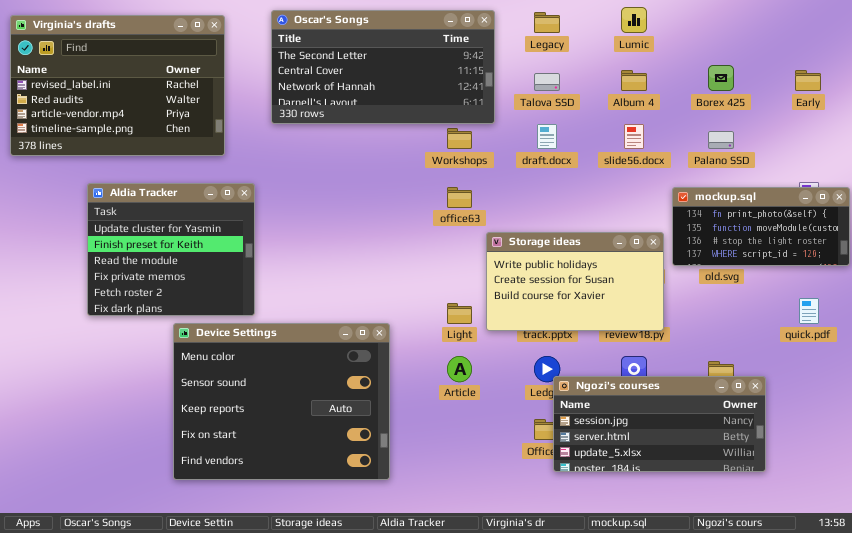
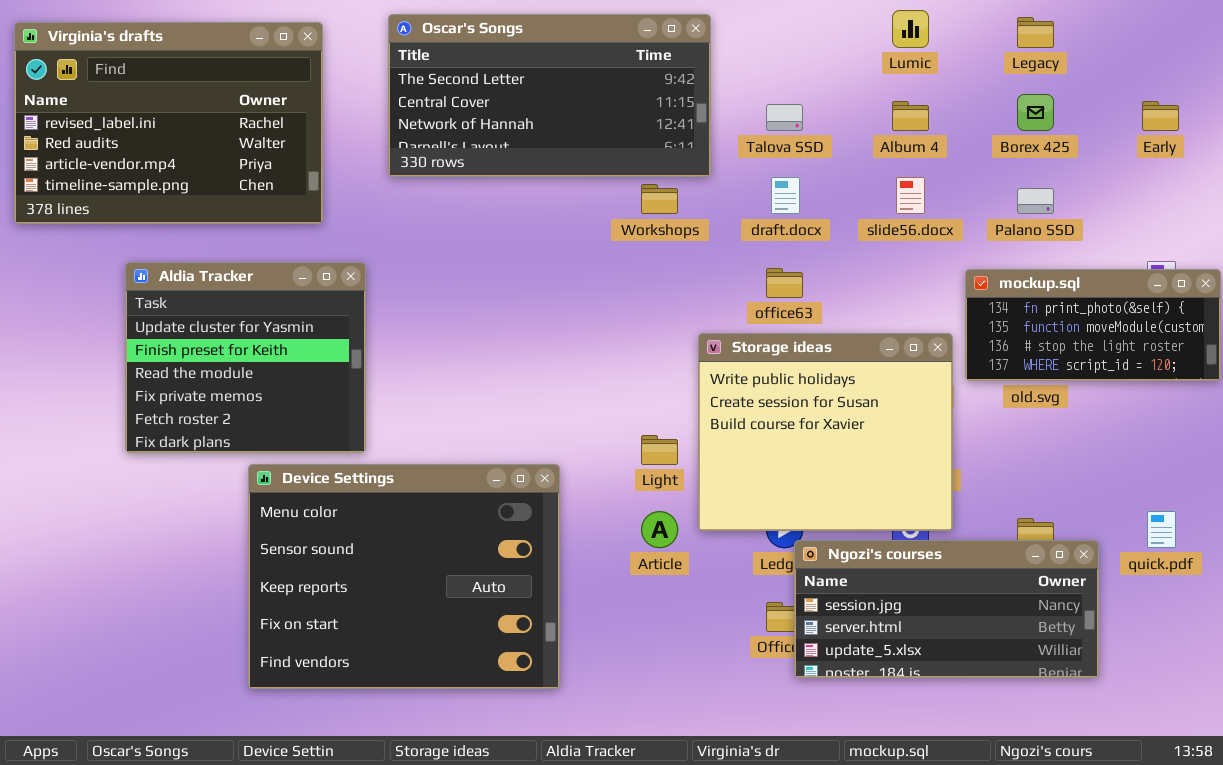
Legacy: [534,12,560,33] -> [1017,17,1054,48], moved
office63: [447,187,472,208] -> [766,268,803,298], moved
Storage ideas: [486,232,664,331] -> [698,333,953,531], resized
quick.pdf: [799,298,819,324] -> [1147,511,1176,548], moved

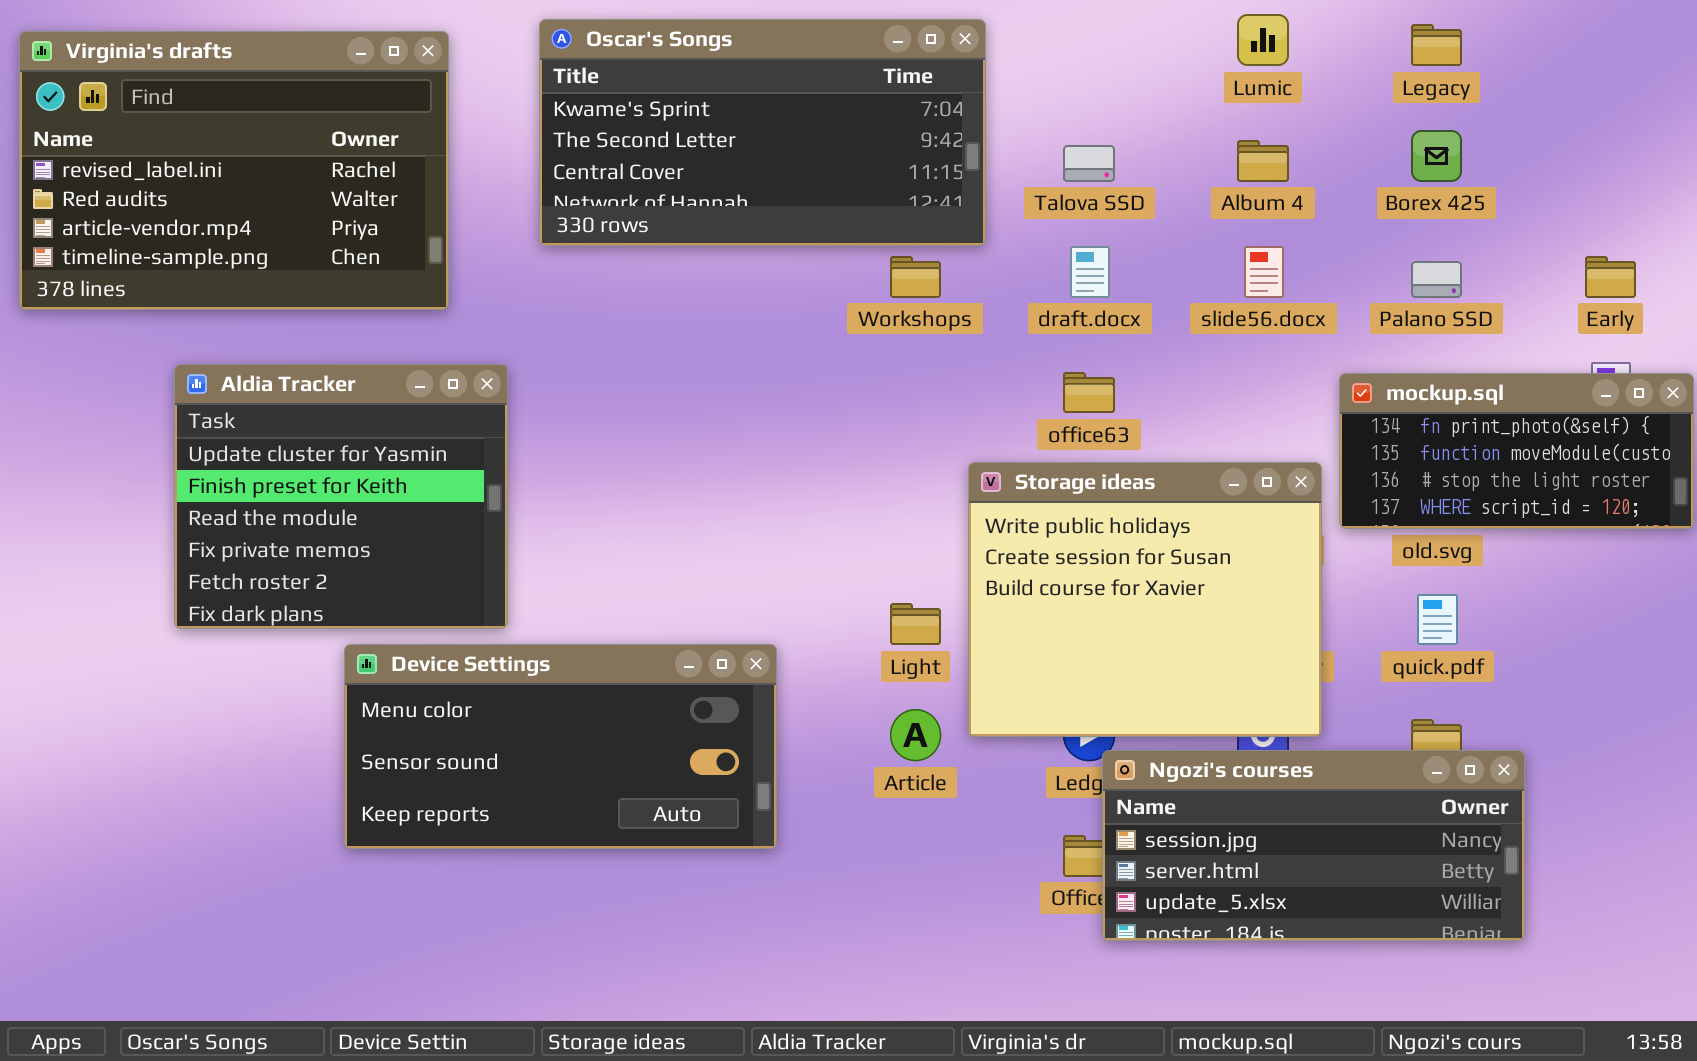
Oscar's Songs: [388,14,711,177] -> [539,19,986,246], scrolled up 1 row
Early: [1142,101,1179,131] -> [1585,256,1636,298], moved
Device Settings: [248,464,560,689] -> [344,644,777,849], resized
quick.pdf: [1147,511,1176,548] -> [1417,594,1458,645], moved

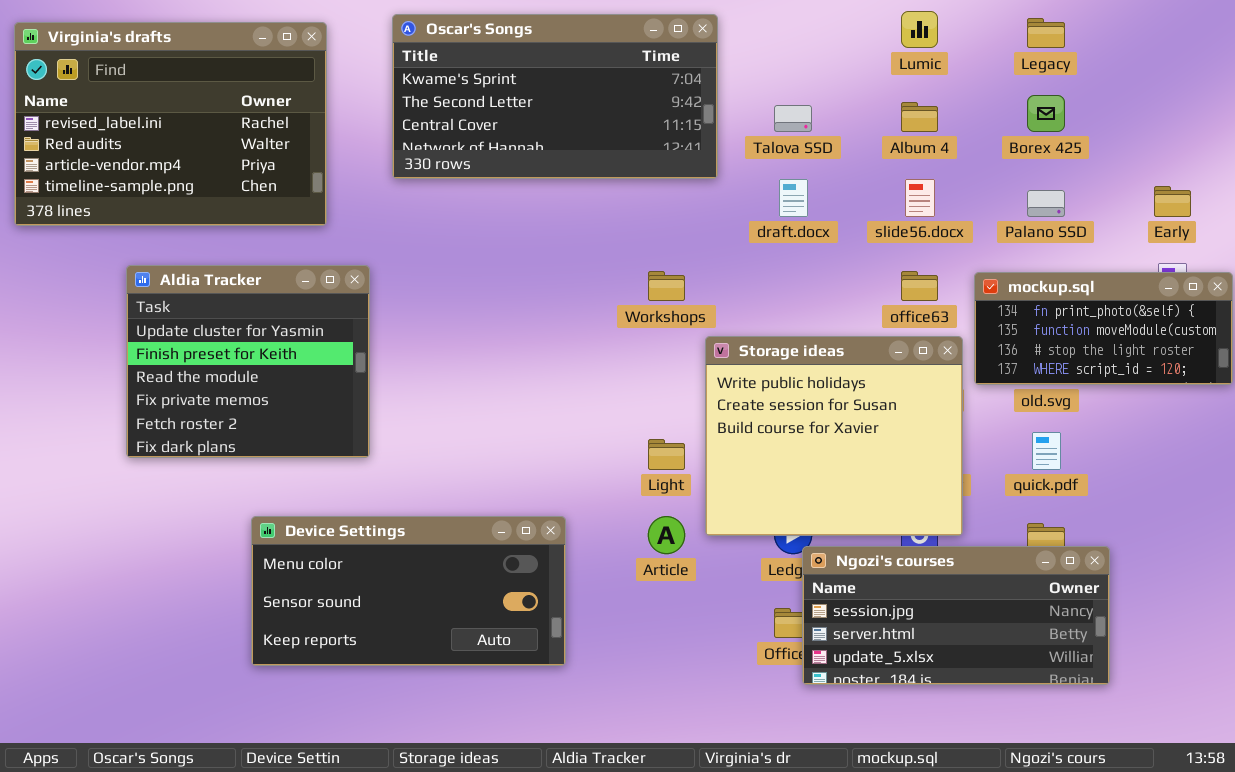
Workshops: [890,256,941,298] -> [648,271,685,301], moved
office63: [1063,372,1115,413] -> [901,271,938,301], moved
Device Settings: [344,644,777,849] -> [251,516,566,666], moved

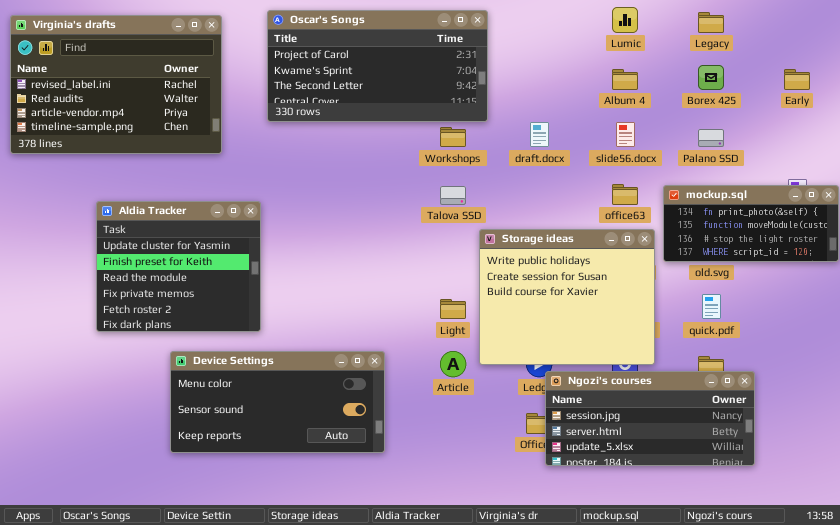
Oscar's Songs: [392,14,718,179] -> [267,10,488,122], scrolled up 1 row
Talova SSD: [774,105,812,132] -> [440,186,466,205], moved
Early: [1154,186,1191,217] -> [784,69,810,90], moved
Aldia Tracker: [126,265,370,458] -> [96,201,261,332], moved
Workshops: [648,271,685,301] -> [440,127,466,147], moved

